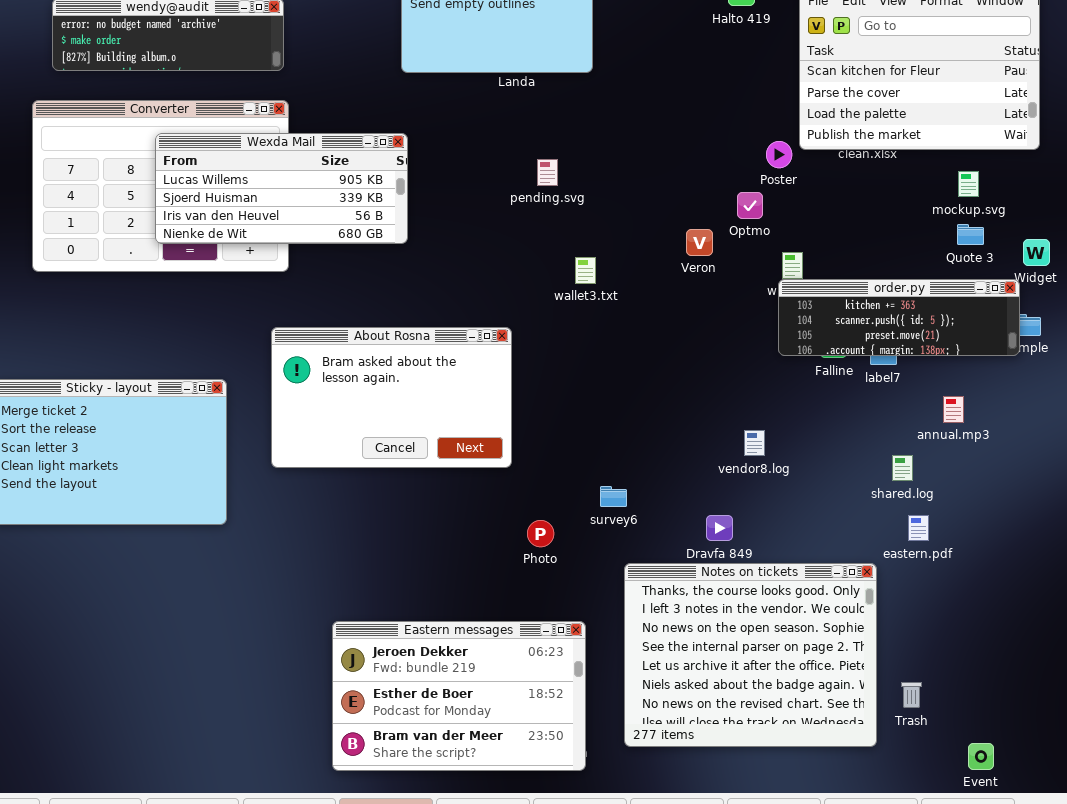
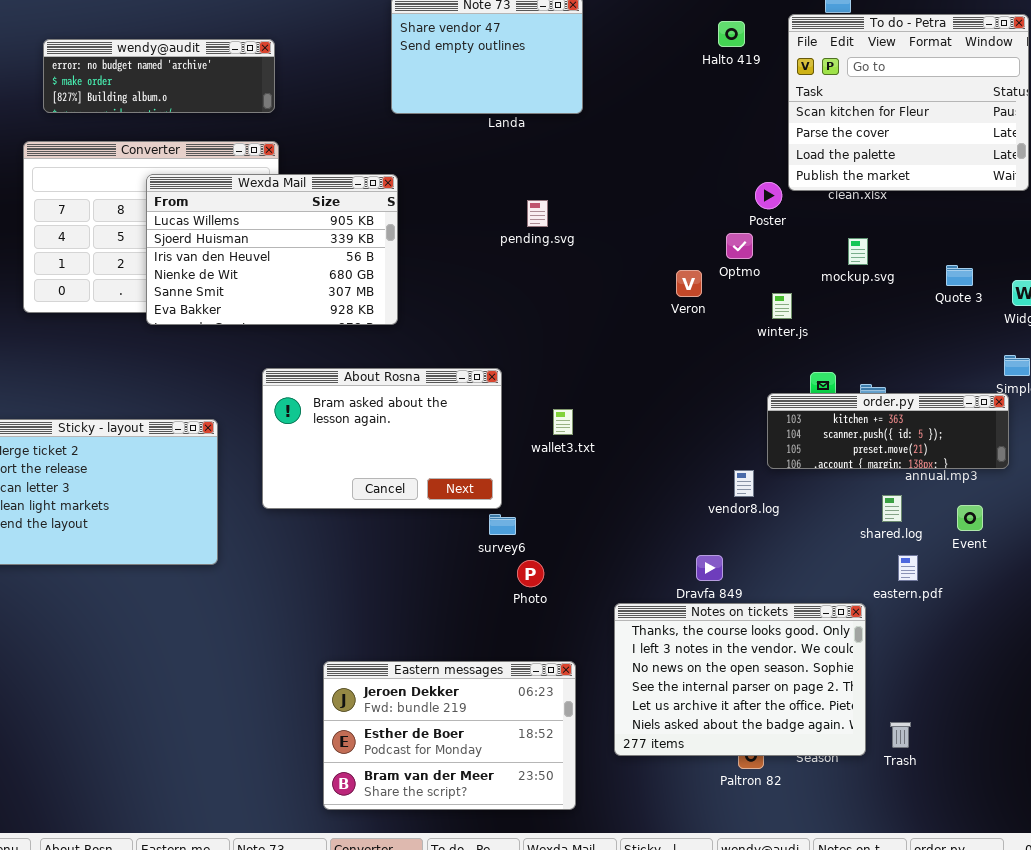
Wexda Mail: [155,133,408,244] -> [146,174,398,325], resized
mockup.svg: [958,171,979,197] -> [848,238,868,265], moved
wallet3.txt: [575,257,596,284] -> [553,409,573,435], moved
order.py: [778,279,1020,356] -> [767,393,1009,469], moved
survey6: [600,486,627,507] -> [489,514,516,535], moved
Notes on tickets: [624,563,877,747] -> [614,603,866,756], resized
Event: [968,743,994,770] -> [957,505,983,531], moved

